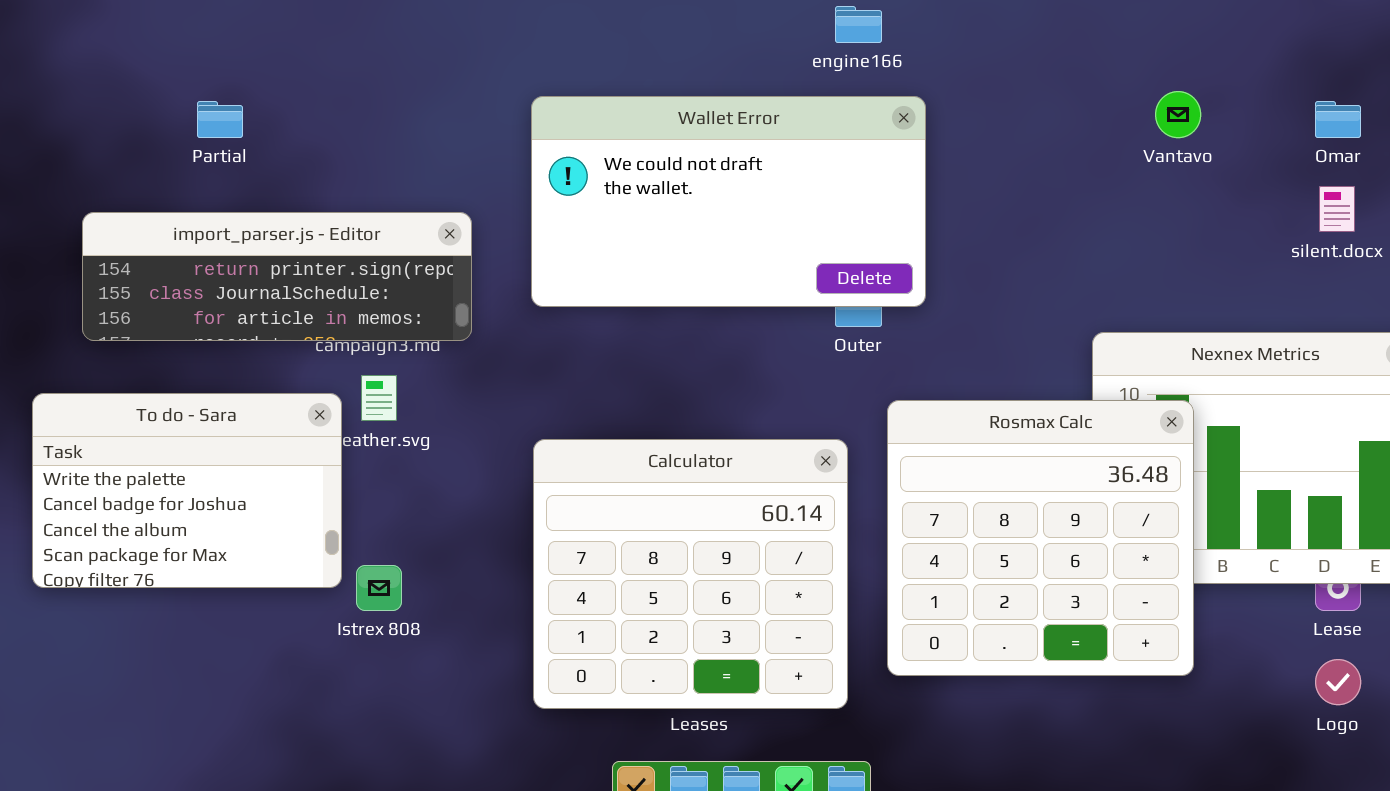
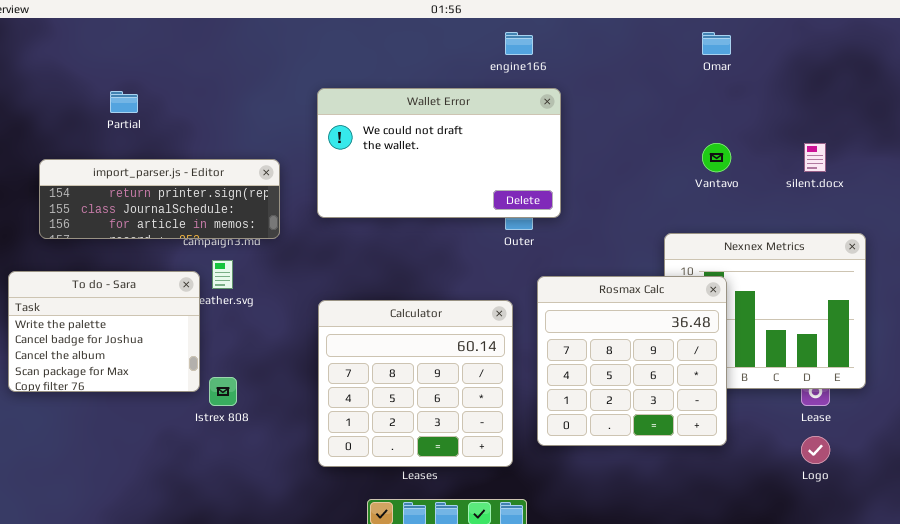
Vantavo: [1155,91,1201,138] -> [702,143,731,172], moved
Omar: [1315,101,1361,138] -> [702,32,731,55], moved

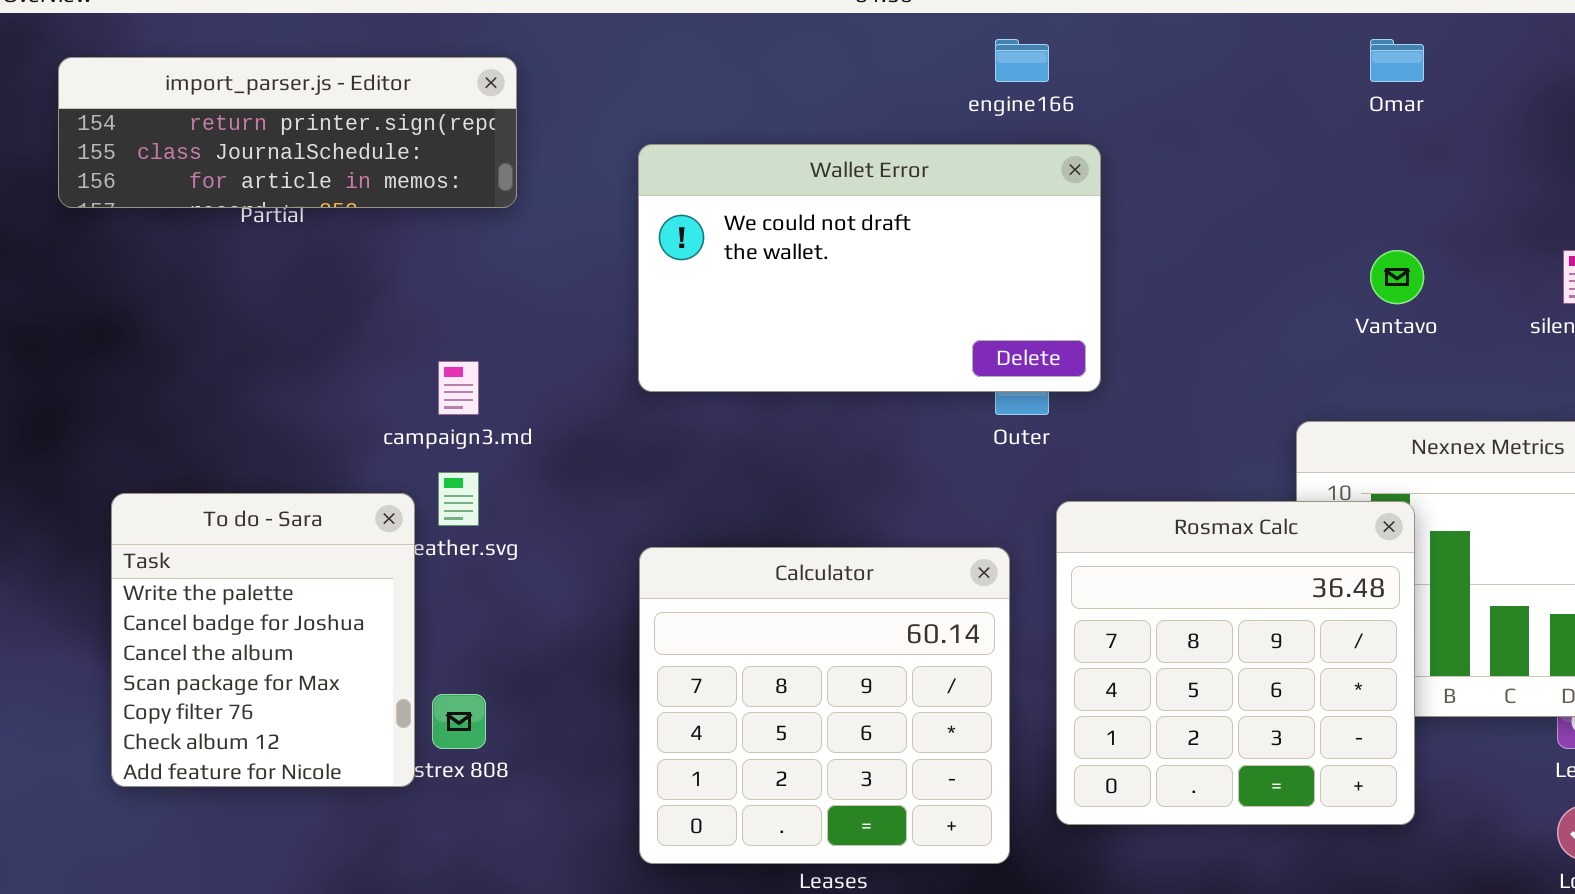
import_parser.js - Editor: [39,159,280,239] -> [58,57,517,208], moved
To do - Sara: [8,271,200,392] -> [111,493,415,787], resized

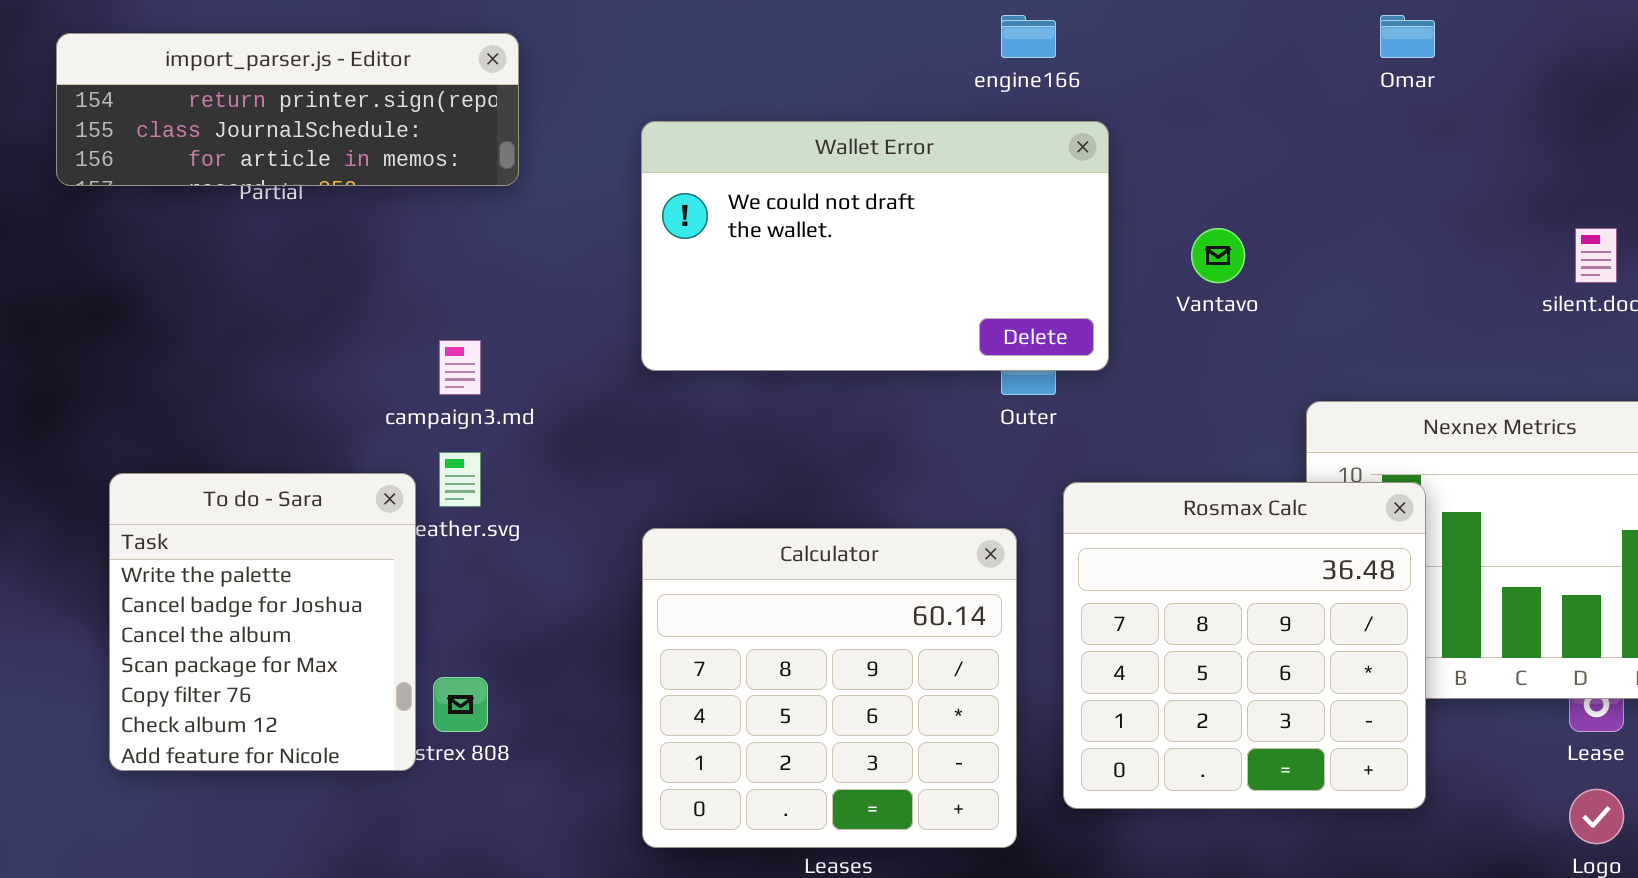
Vantavo: [1370,250,1424,304] -> [1191,228,1245,283], moved

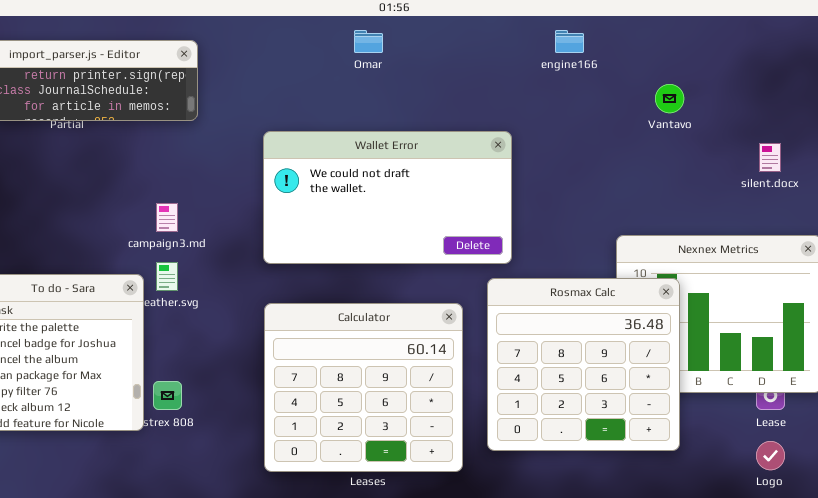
engine166: [1001,15,1056,58] -> [555,30,584,53], moved
Omar: [1380,15,1435,58] -> [354,30,383,53], moved
Wallet Error: [641,121,1109,371] -> [263,131,512,264], moved
Vantavo: [1191,228,1245,283] -> [655,84,684,113], moved

